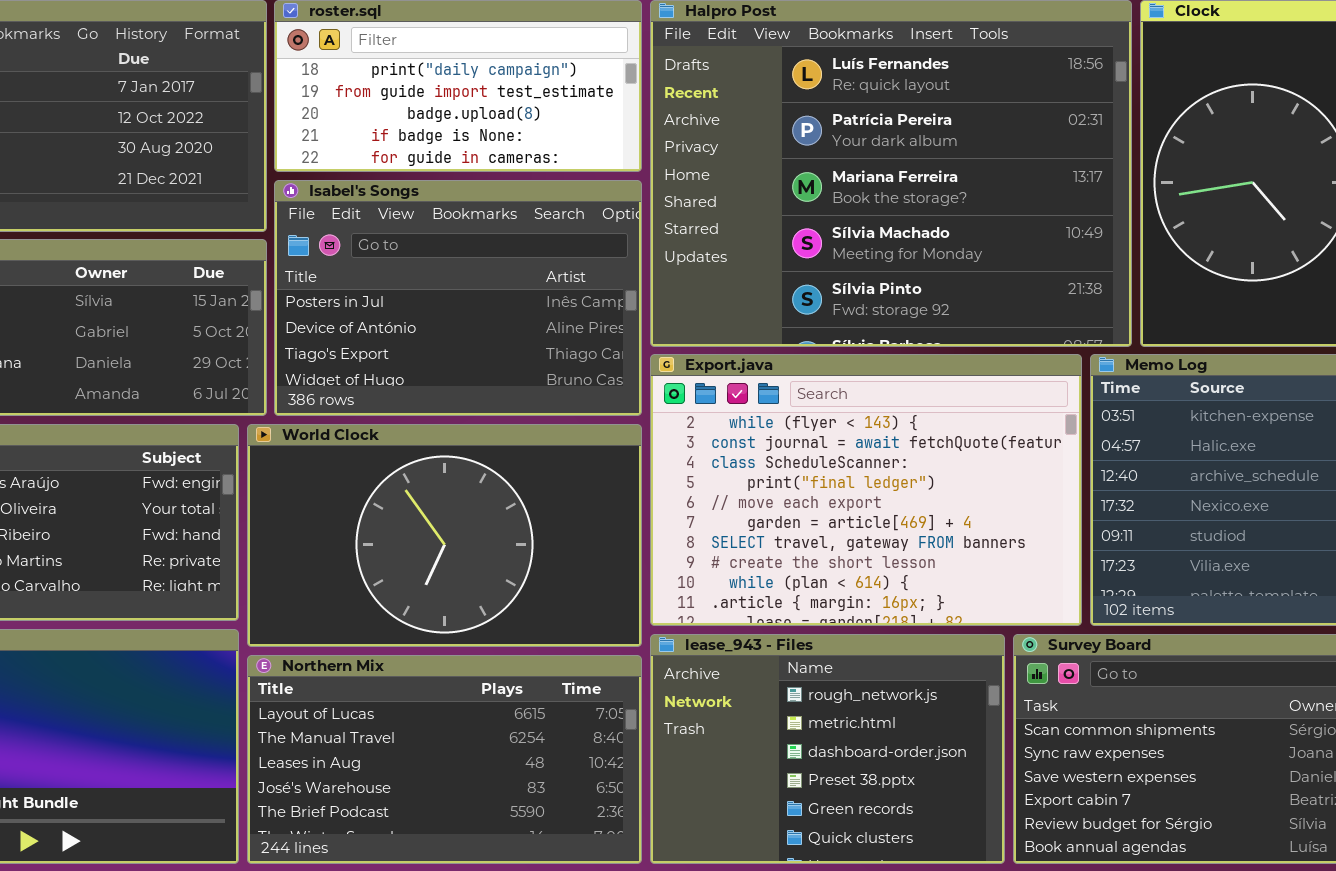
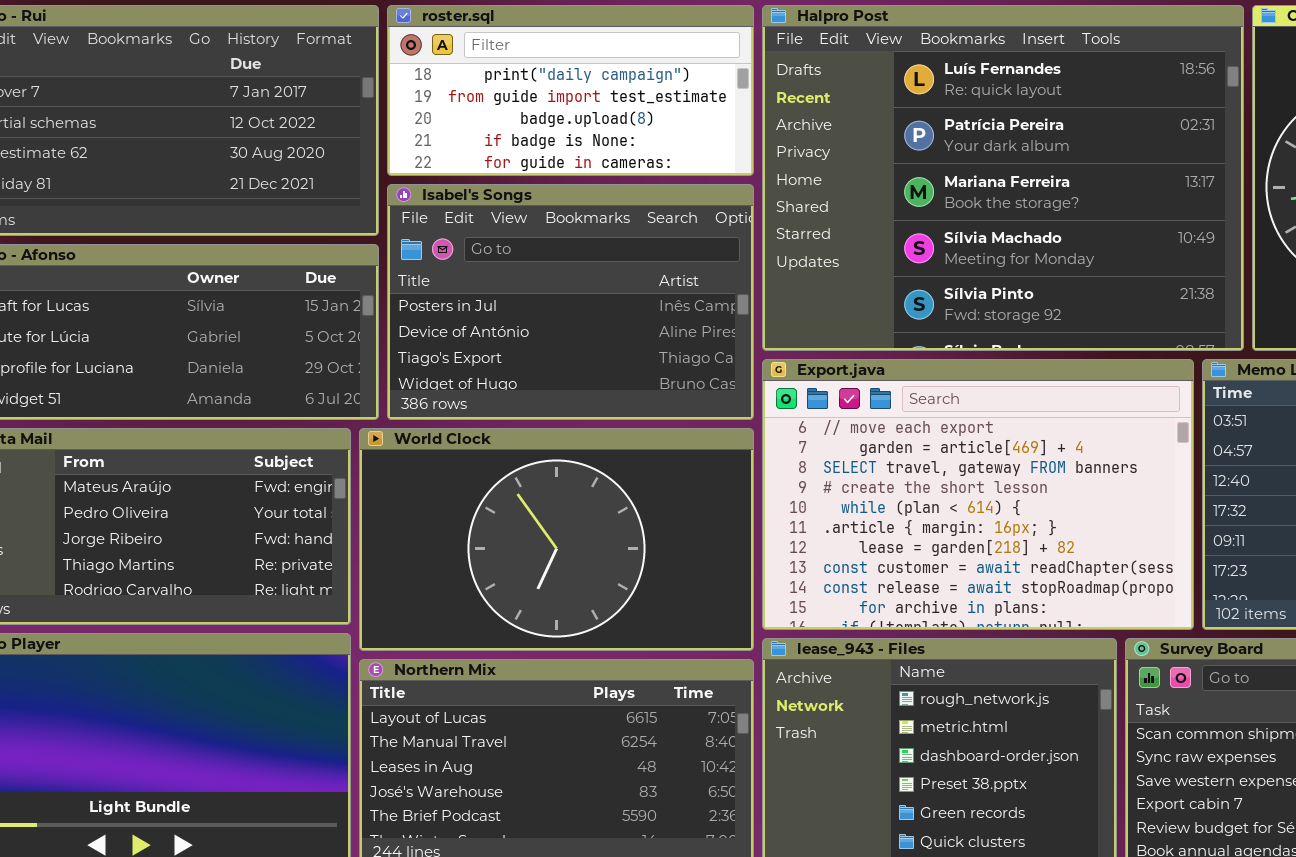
Export.java: [650,354,1082,626] -> [762,359,1194,630], scrolled down 4 rows

